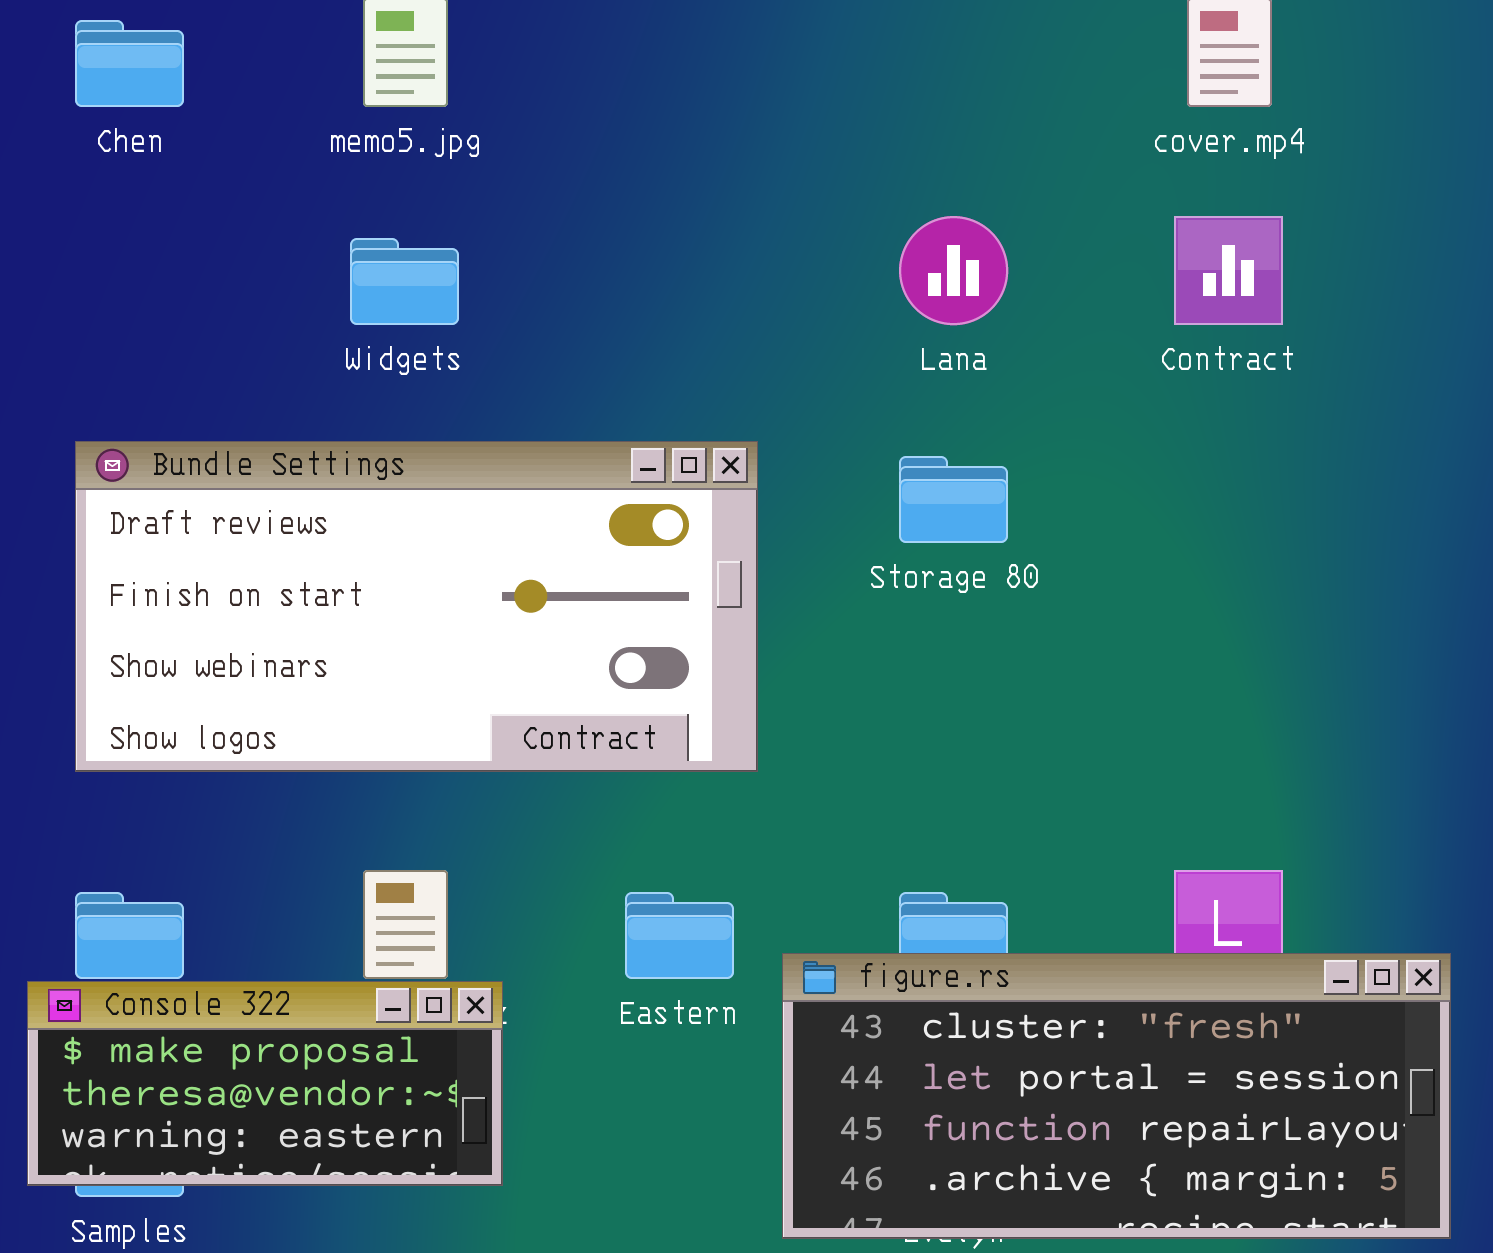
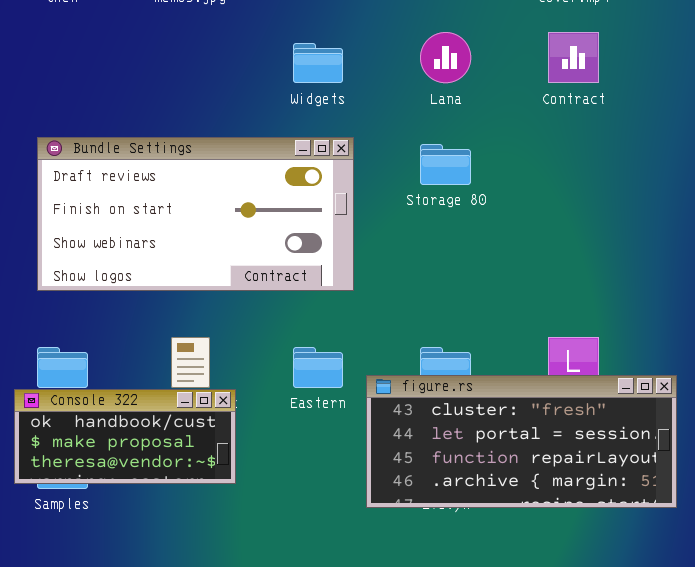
Widgets: [350,238,459,325] -> [293,43,343,83], moved
Console 322: [27,981,503,1186] -> [14,389,236,484], scrolled up 1 row

